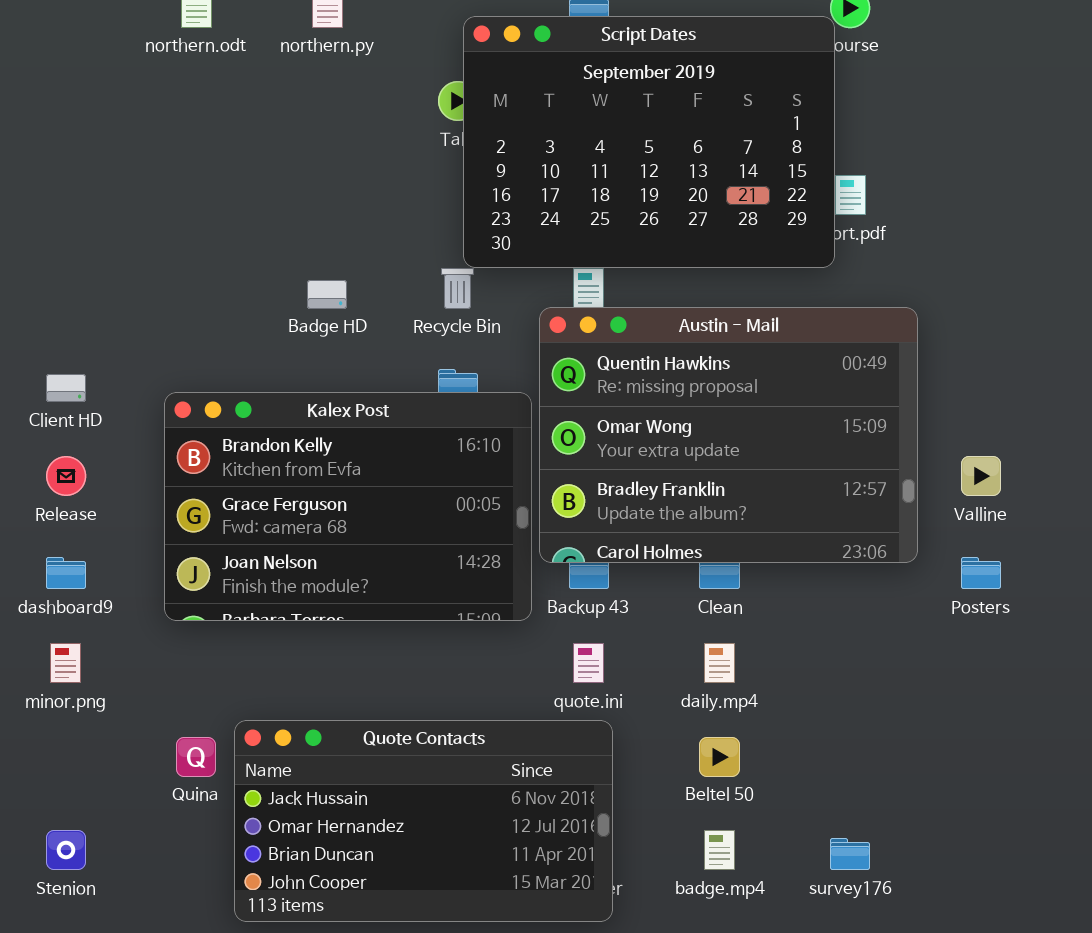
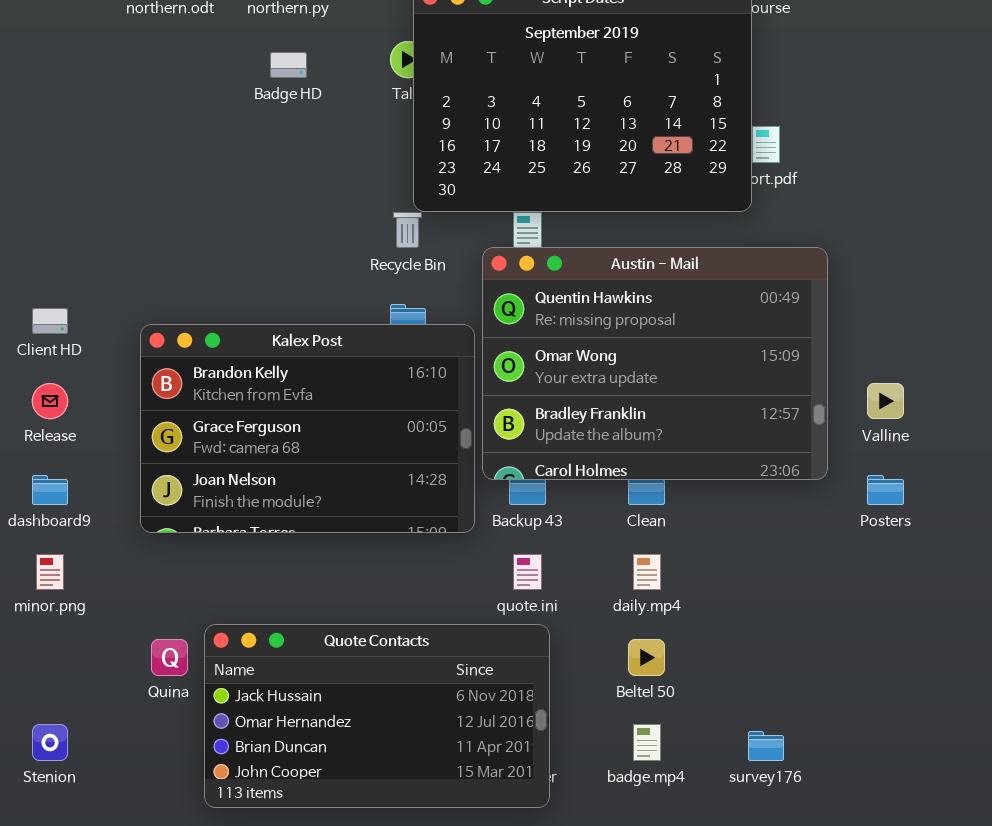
Badge HD: [307,280,347,309] -> [270,52,307,78], moved

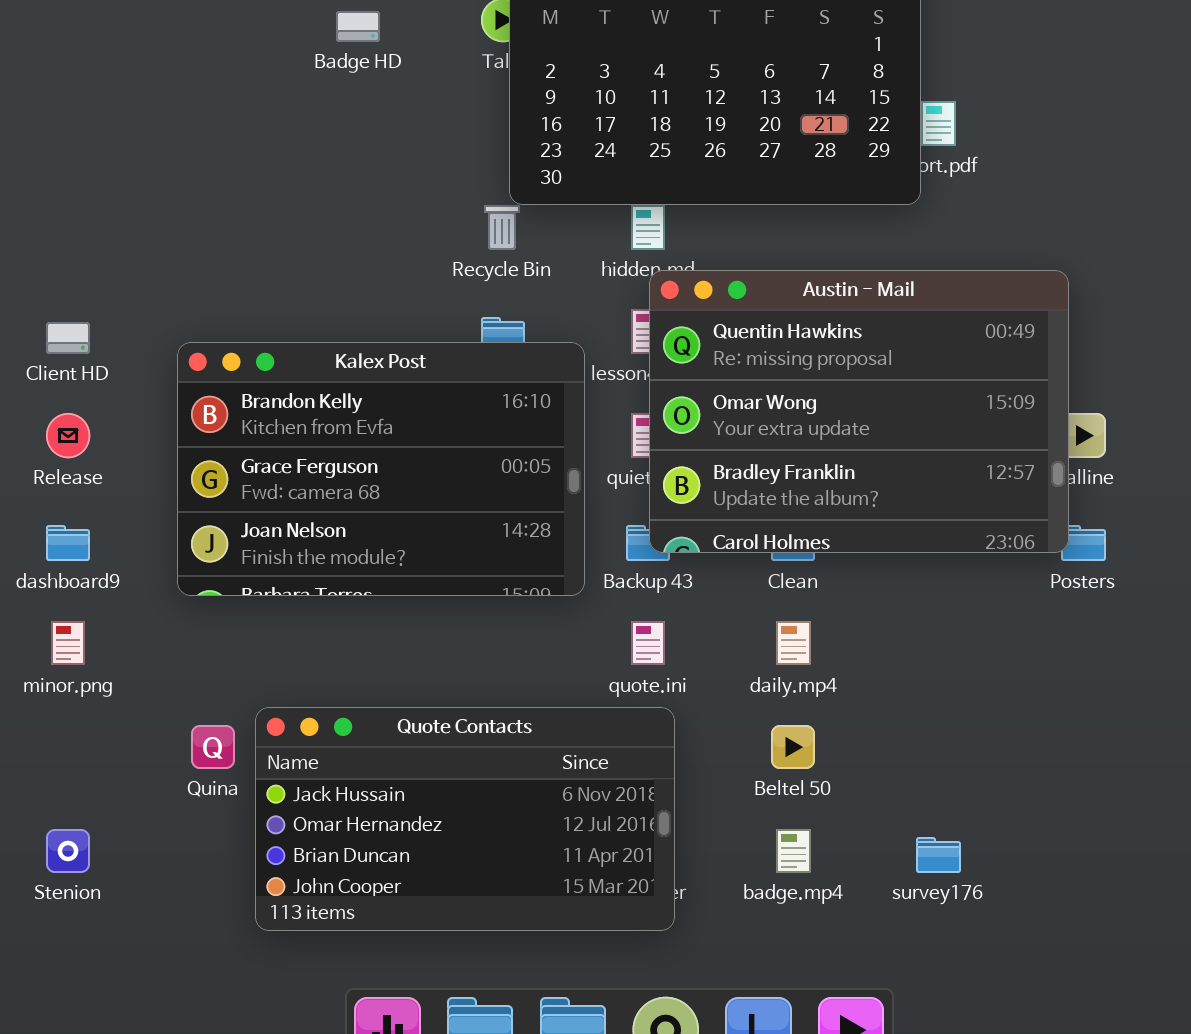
Austin - Mail: [482,247,828,480] -> [649,270,1069,553], moved

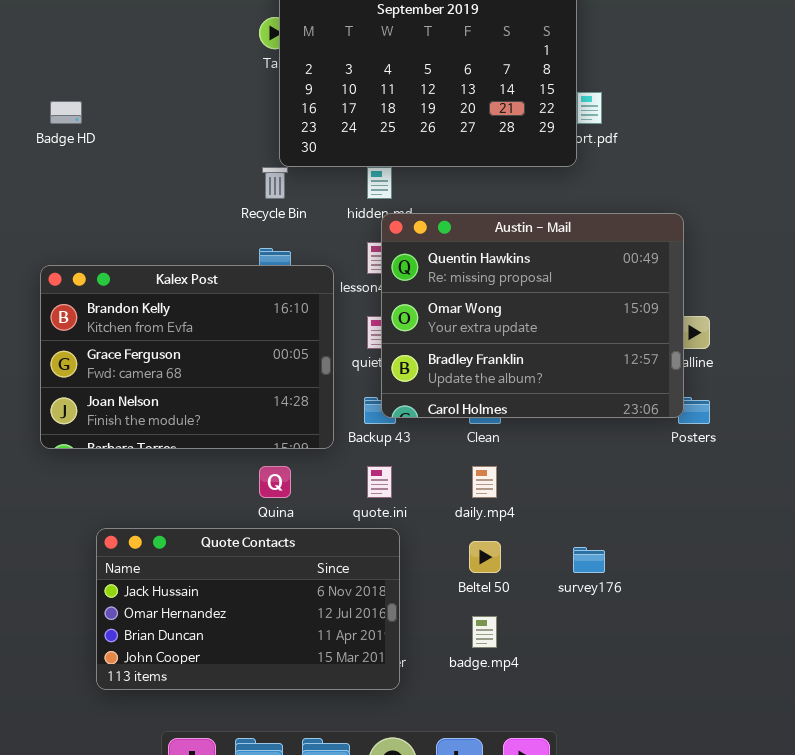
Badge HD: [336,11,380,42] -> [50,101,82,124], moved
Quina: [191,725,235,769] -> [259,466,291,498], moved
survey176: [916,837,961,873] -> [573,547,605,573], moved

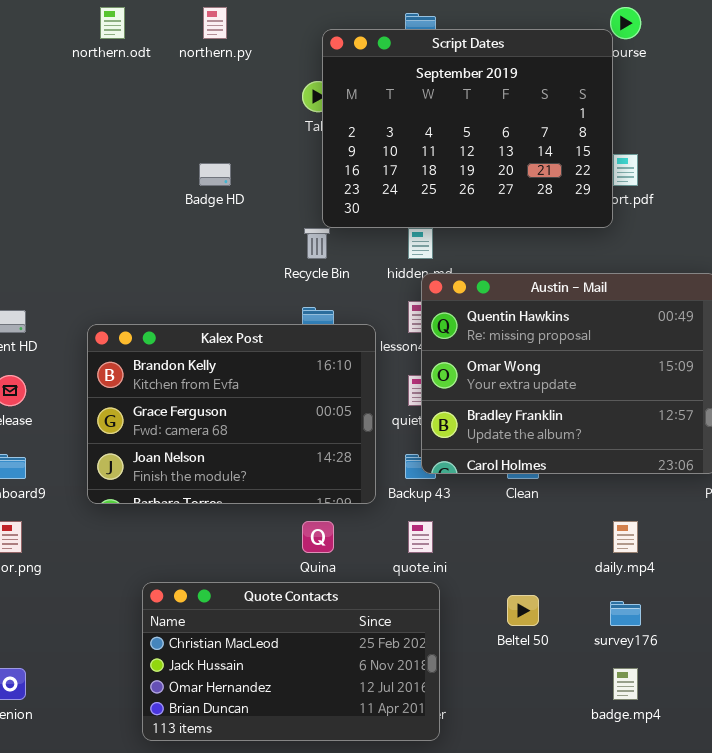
Badge HD: [50,101,82,124] -> [199,163,231,186], moved
daily.mp4: [472,466,497,498] -> [613,521,638,553], moved
Quote Contacts: [96,528,400,690] -> [142,582,440,741], scrolled up 1 row
badge.mp4: [472,616,497,648] -> [613,668,638,700], moved

